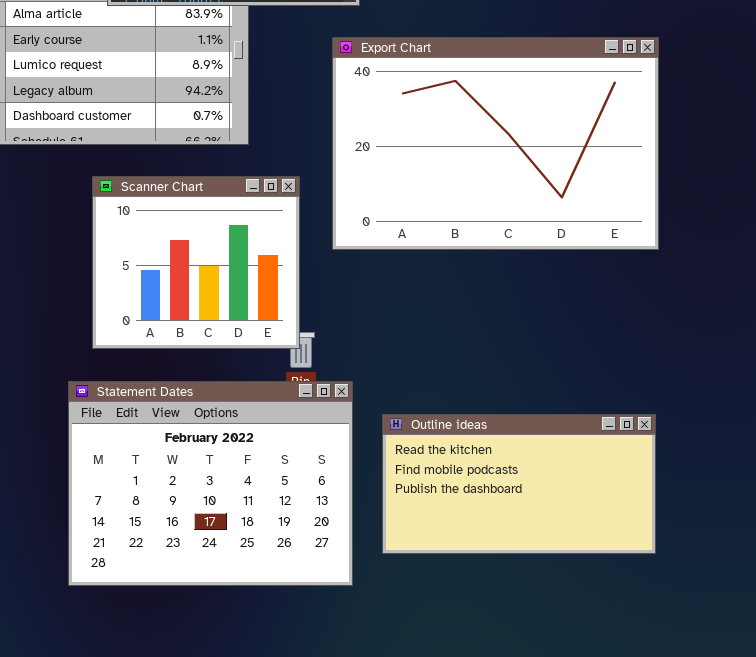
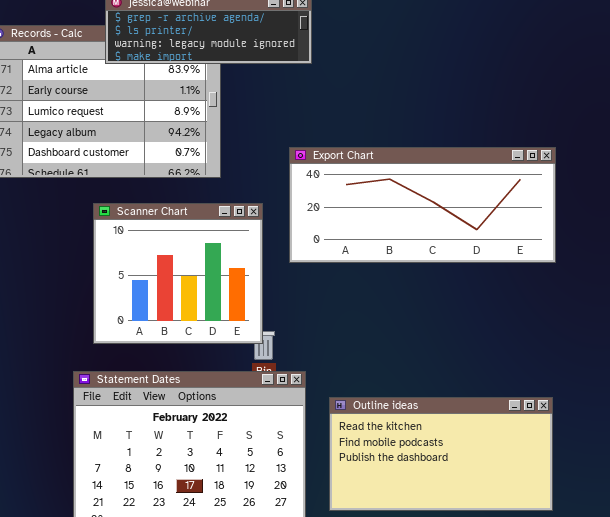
Export Chart: [332,37,659,250] -> [289,147,556,263], resized

